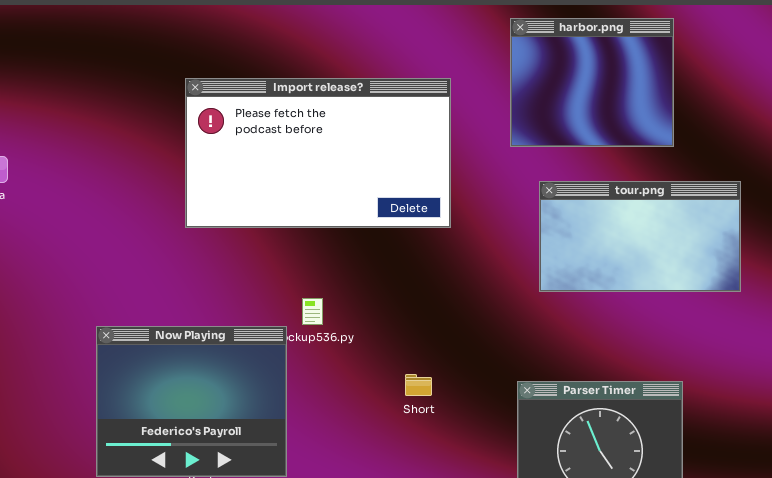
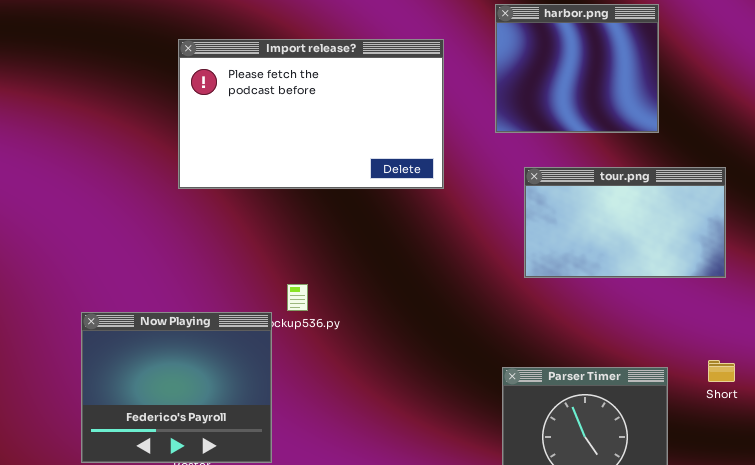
Import release?: [185,78,451,228] -> [178,39,444,189], moved
Short: [405,374,432,396] -> [708,360,735,382], moved

